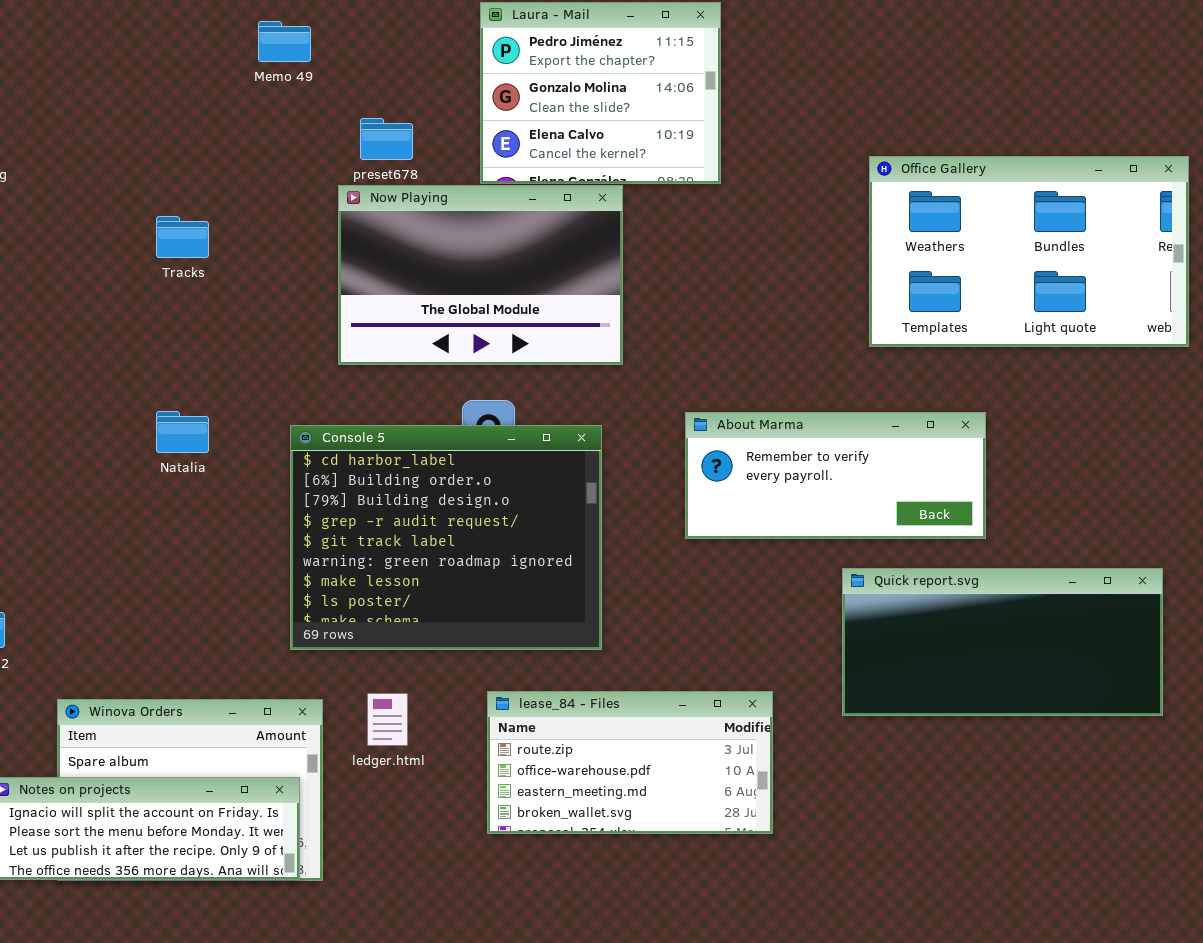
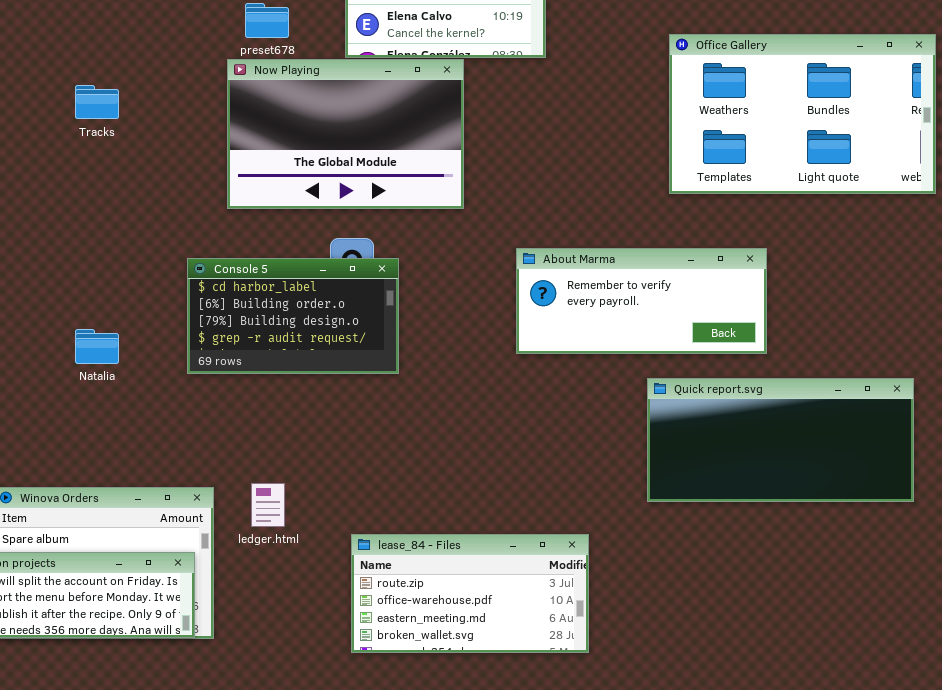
Natalia: [156,411,209,453] -> [75,329,119,364], moved
Console 5: [290,425,602,650] -> [187,258,399,374], resized
lease_84 - Files: [487,691,773,834] -> [351,534,589,653], moved

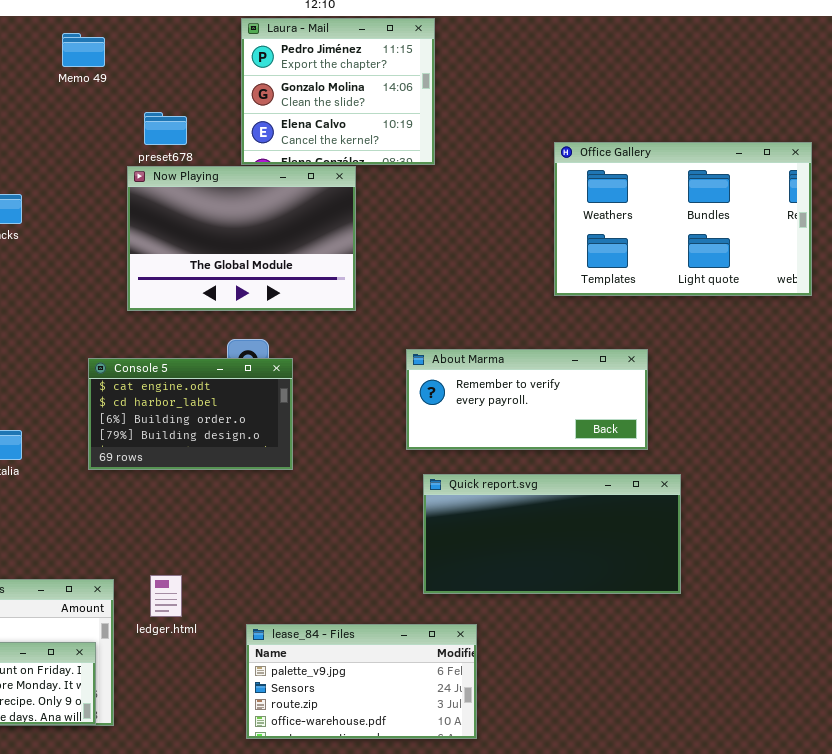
Console 5: [187,258,399,374] -> [88,358,293,470], scrolled up 1 row
Quick report.svg: [647,378,914,502] -> [423,474,681,594], moved
lease_84 - Files: [351,534,589,653] -> [246,624,477,739], scrolled up 2 rows

